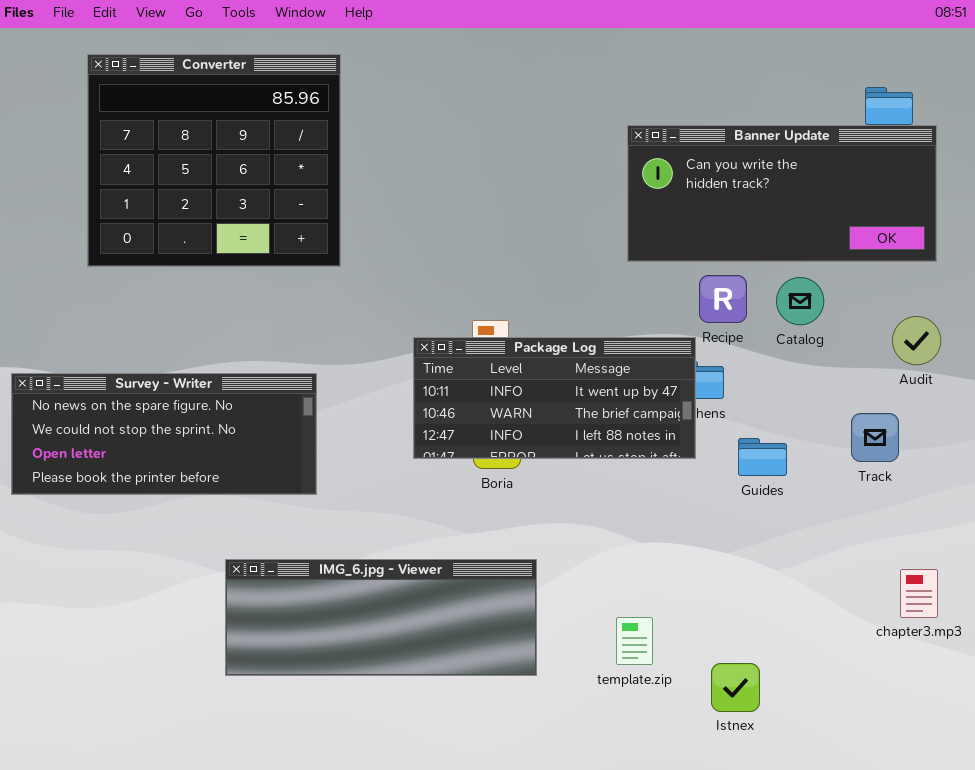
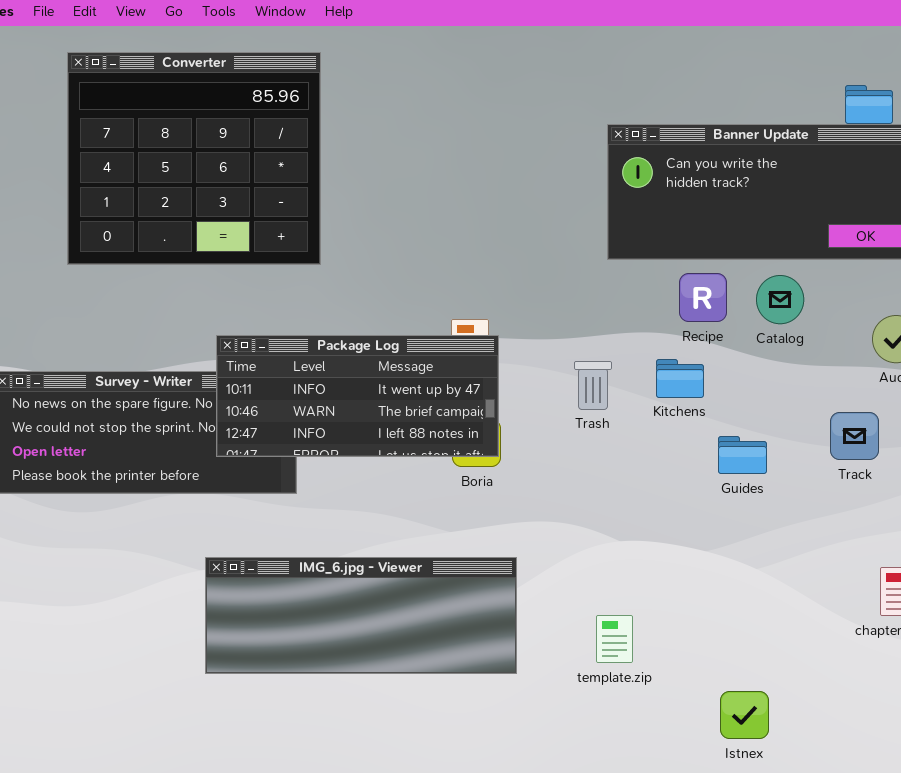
Package Log: [413,337,696,459] -> [216,335,499,457], moved
Istnex: [711,663,760,712] -> [720,691,769,739], moved

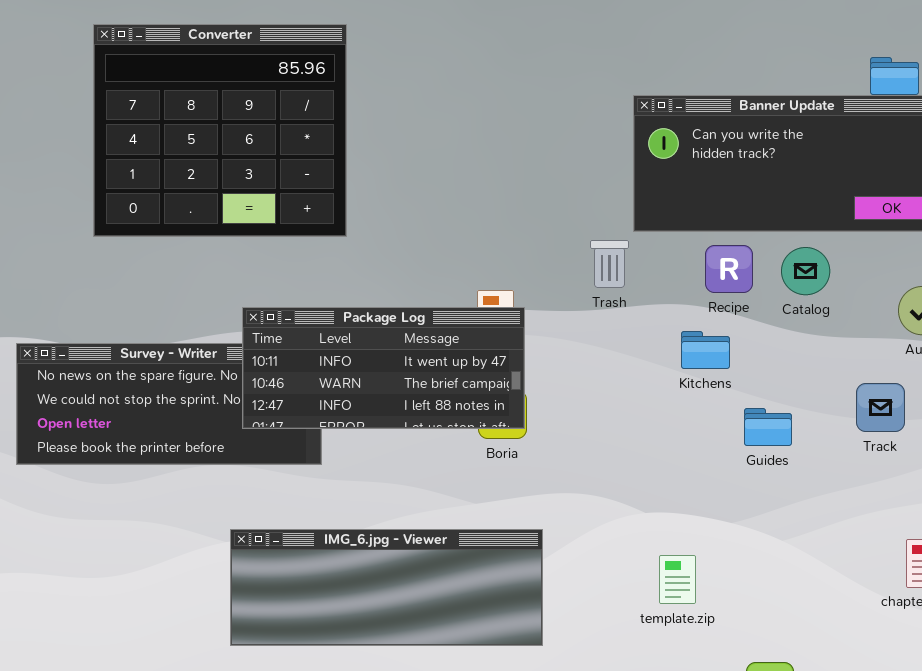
Trash: [574,361,612,410] -> [590,240,629,288], moved
template.zip: [596,615,633,663] -> [659,555,696,604], moved

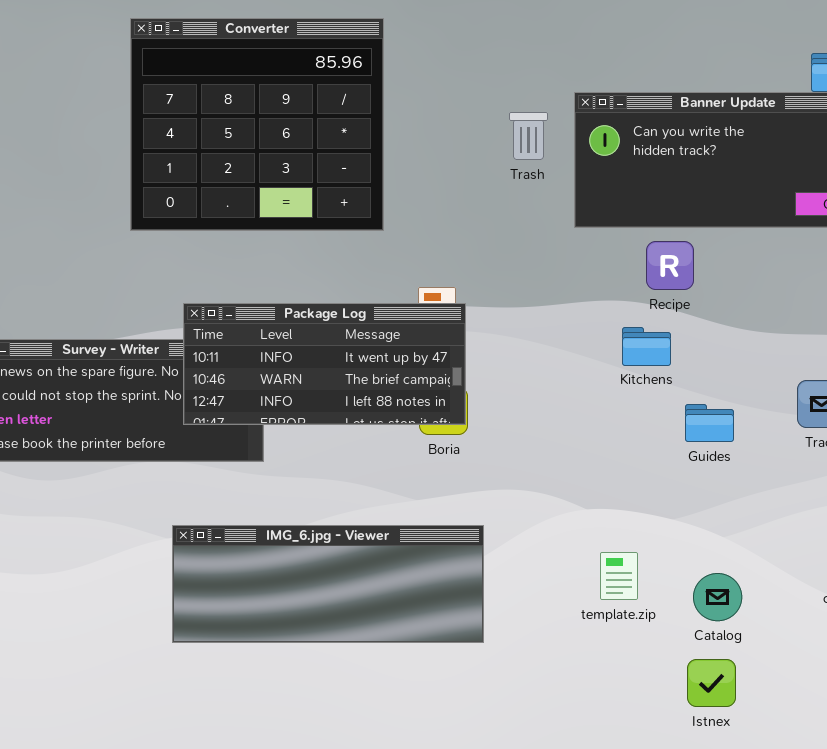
Converter: [93,24,347,237] -> [130,18,384,231], moved
Trash: [590,240,629,288] -> [509,112,548,160], moved
Catalog: [781,247,830,295] -> [693,573,742,621], moved

